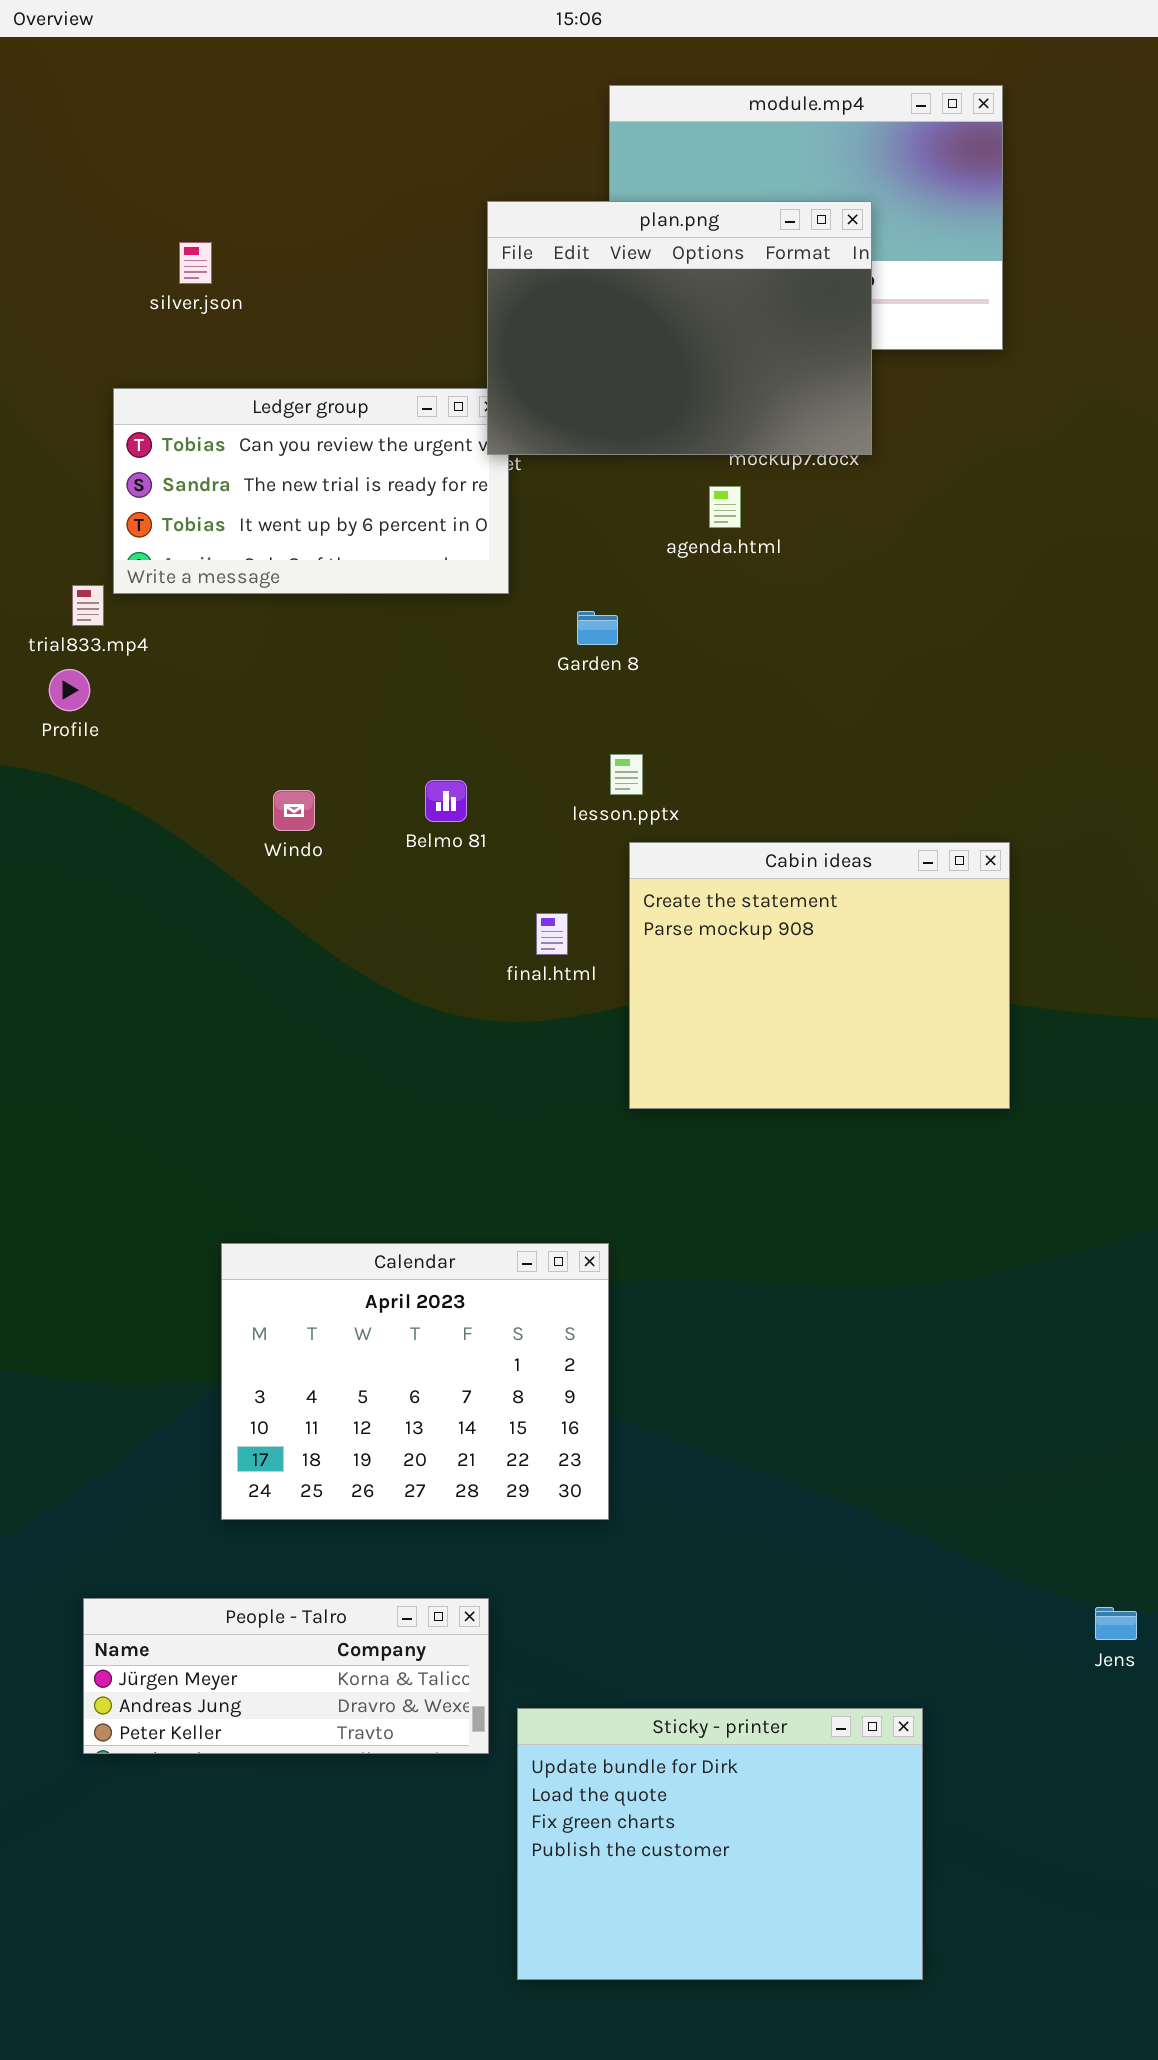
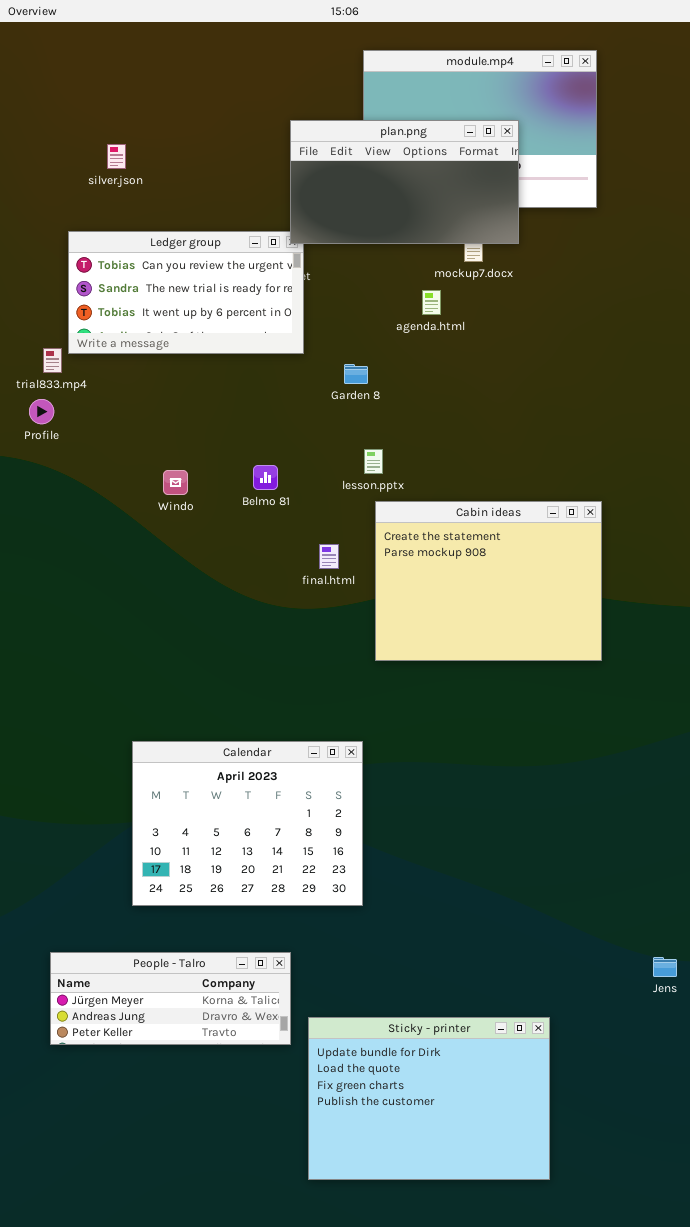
plan.png: [487,201,872,455] -> [290,120,519,244], resized

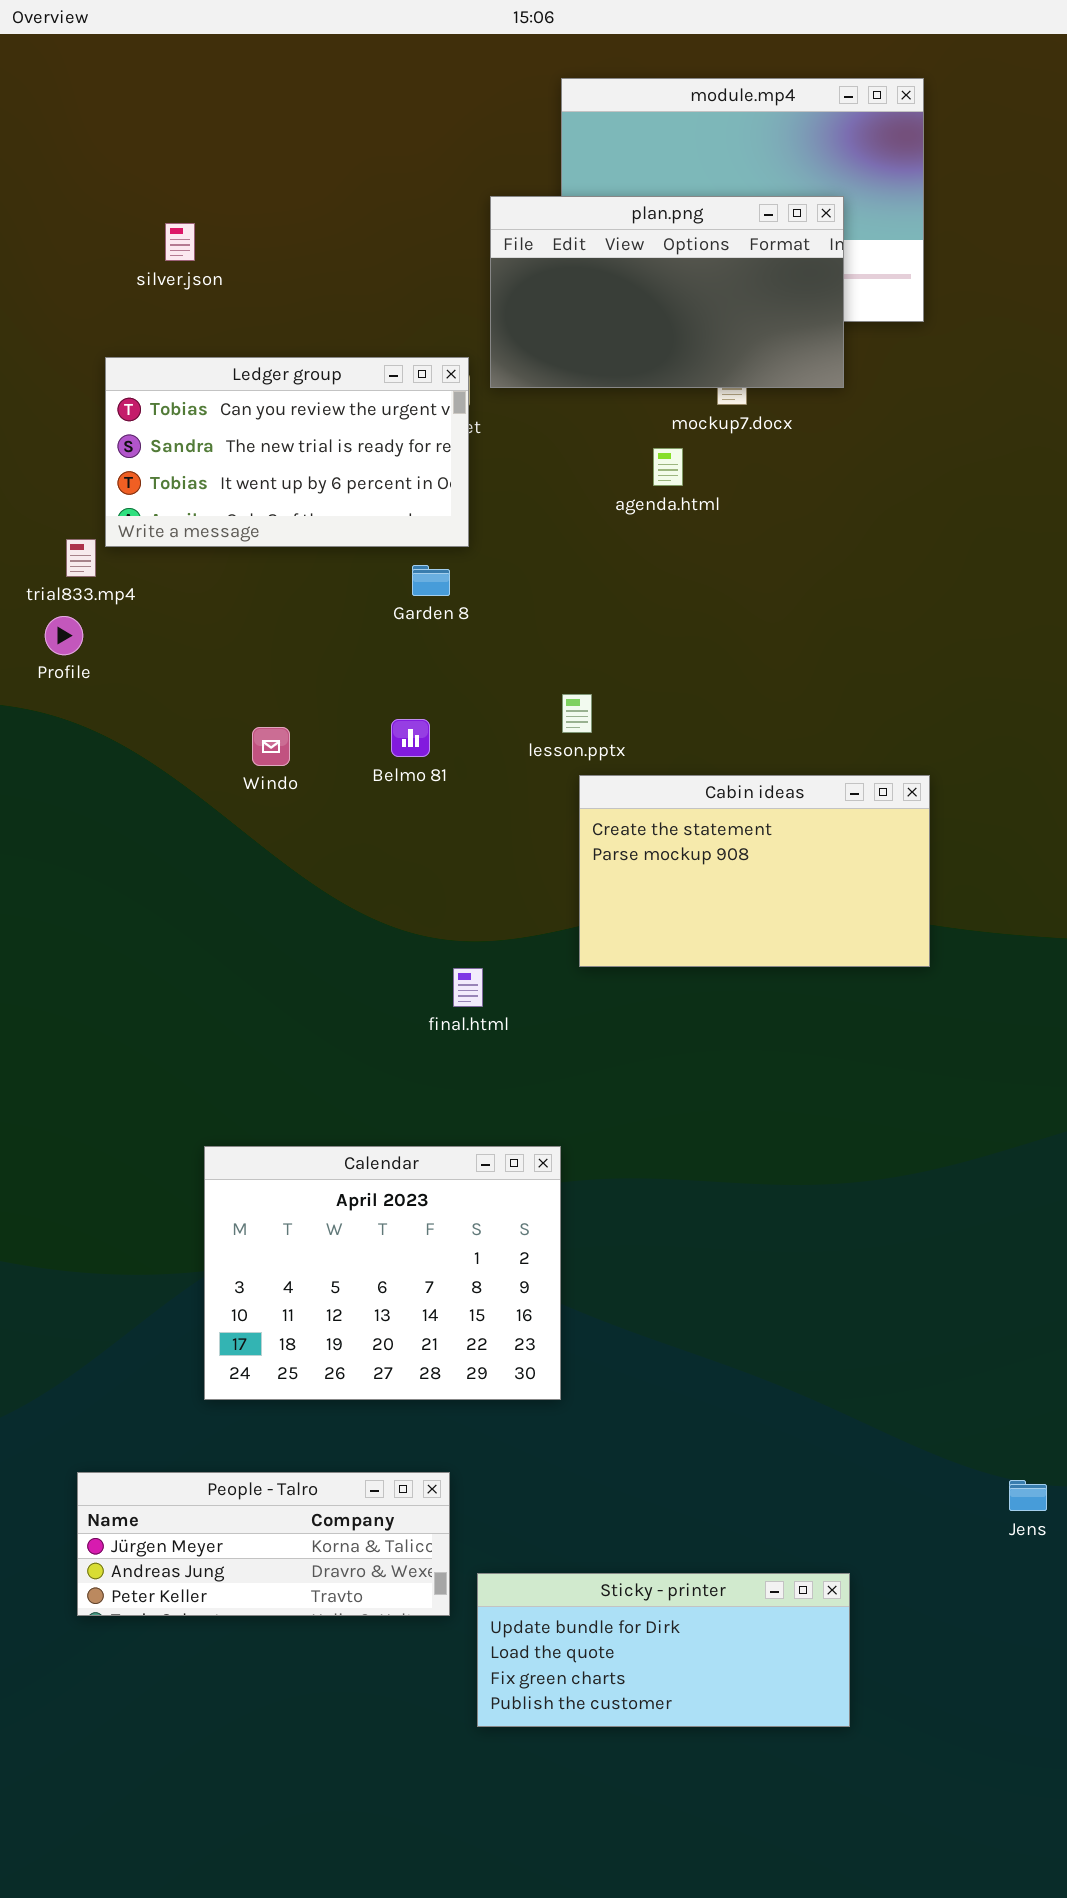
plan.png: [290,120,519,244] -> [490,196,844,388], moved
Garden 8: [344,364,368,384] -> [412,565,450,596], moved
Cabin ideas: [375,501,602,661] -> [579,775,930,967], resized
final.html: [319,544,339,569] -> [453,968,483,1007], moved
Sticky - printer: [308,1017,550,1180] -> [477,1573,850,1727], resized

